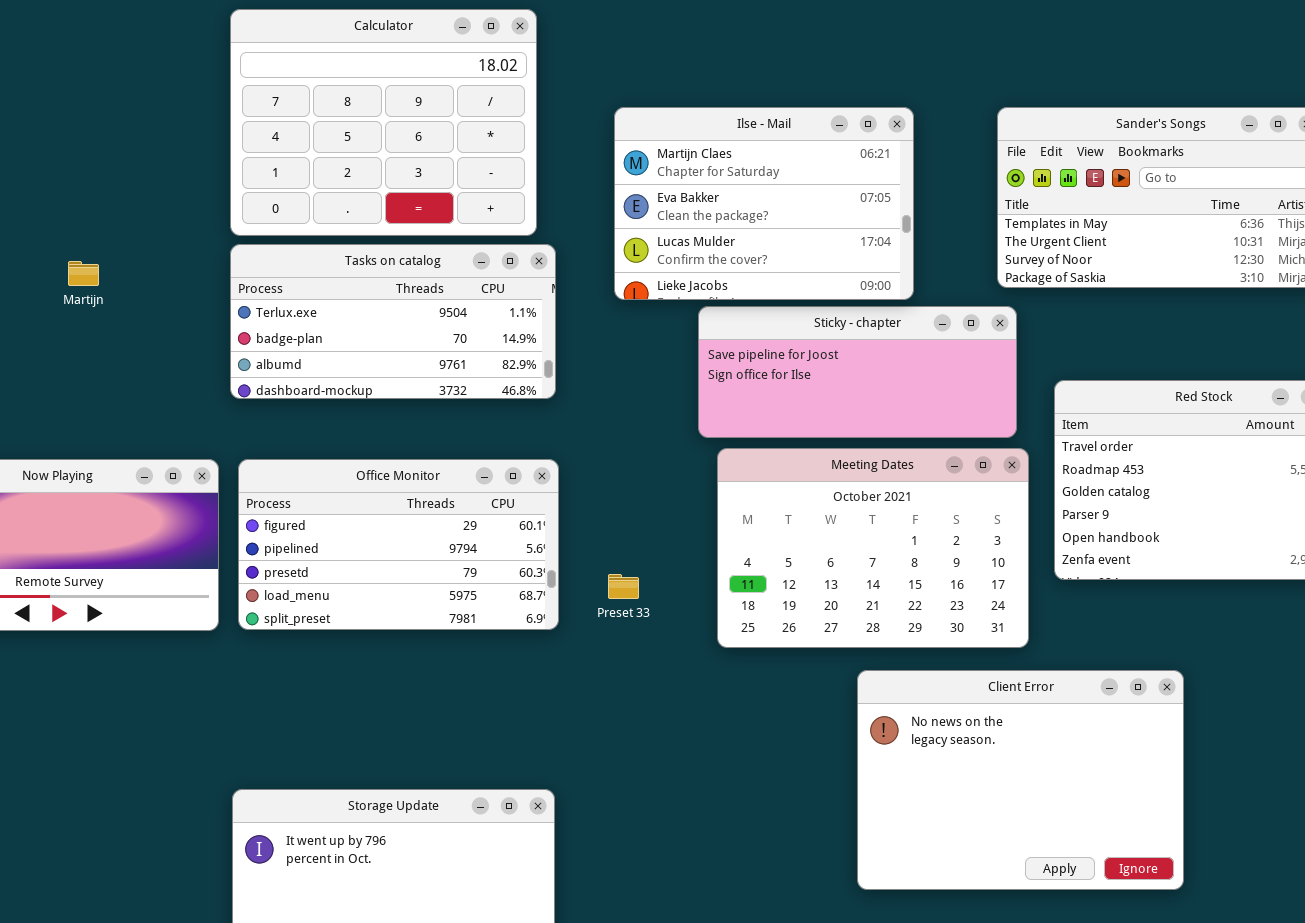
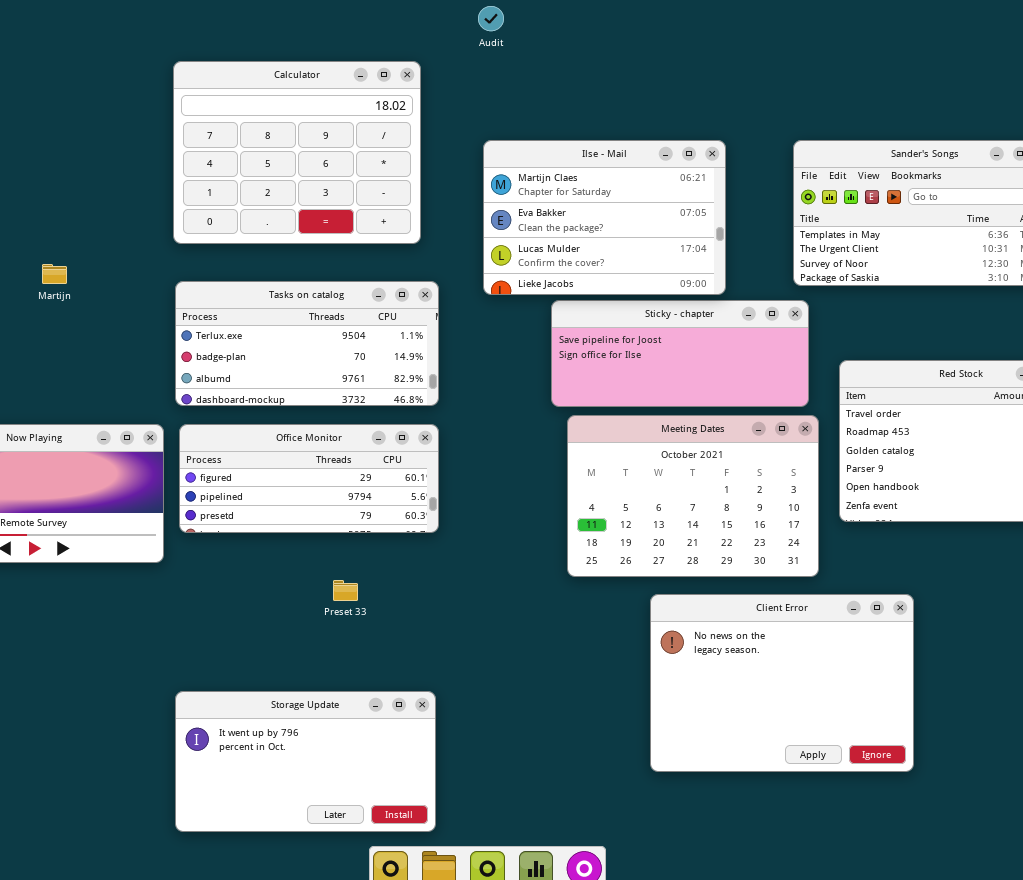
Tasks on catalog: [230,244,556,399] -> [175,281,439,406], moved
Office Monitor: [238,459,559,630] -> [179,424,439,533], resized
Preset 33: [608,574,639,599] -> [333,580,358,601], moved
Client Error: [857,670,1184,890] -> [650,594,914,772], moved

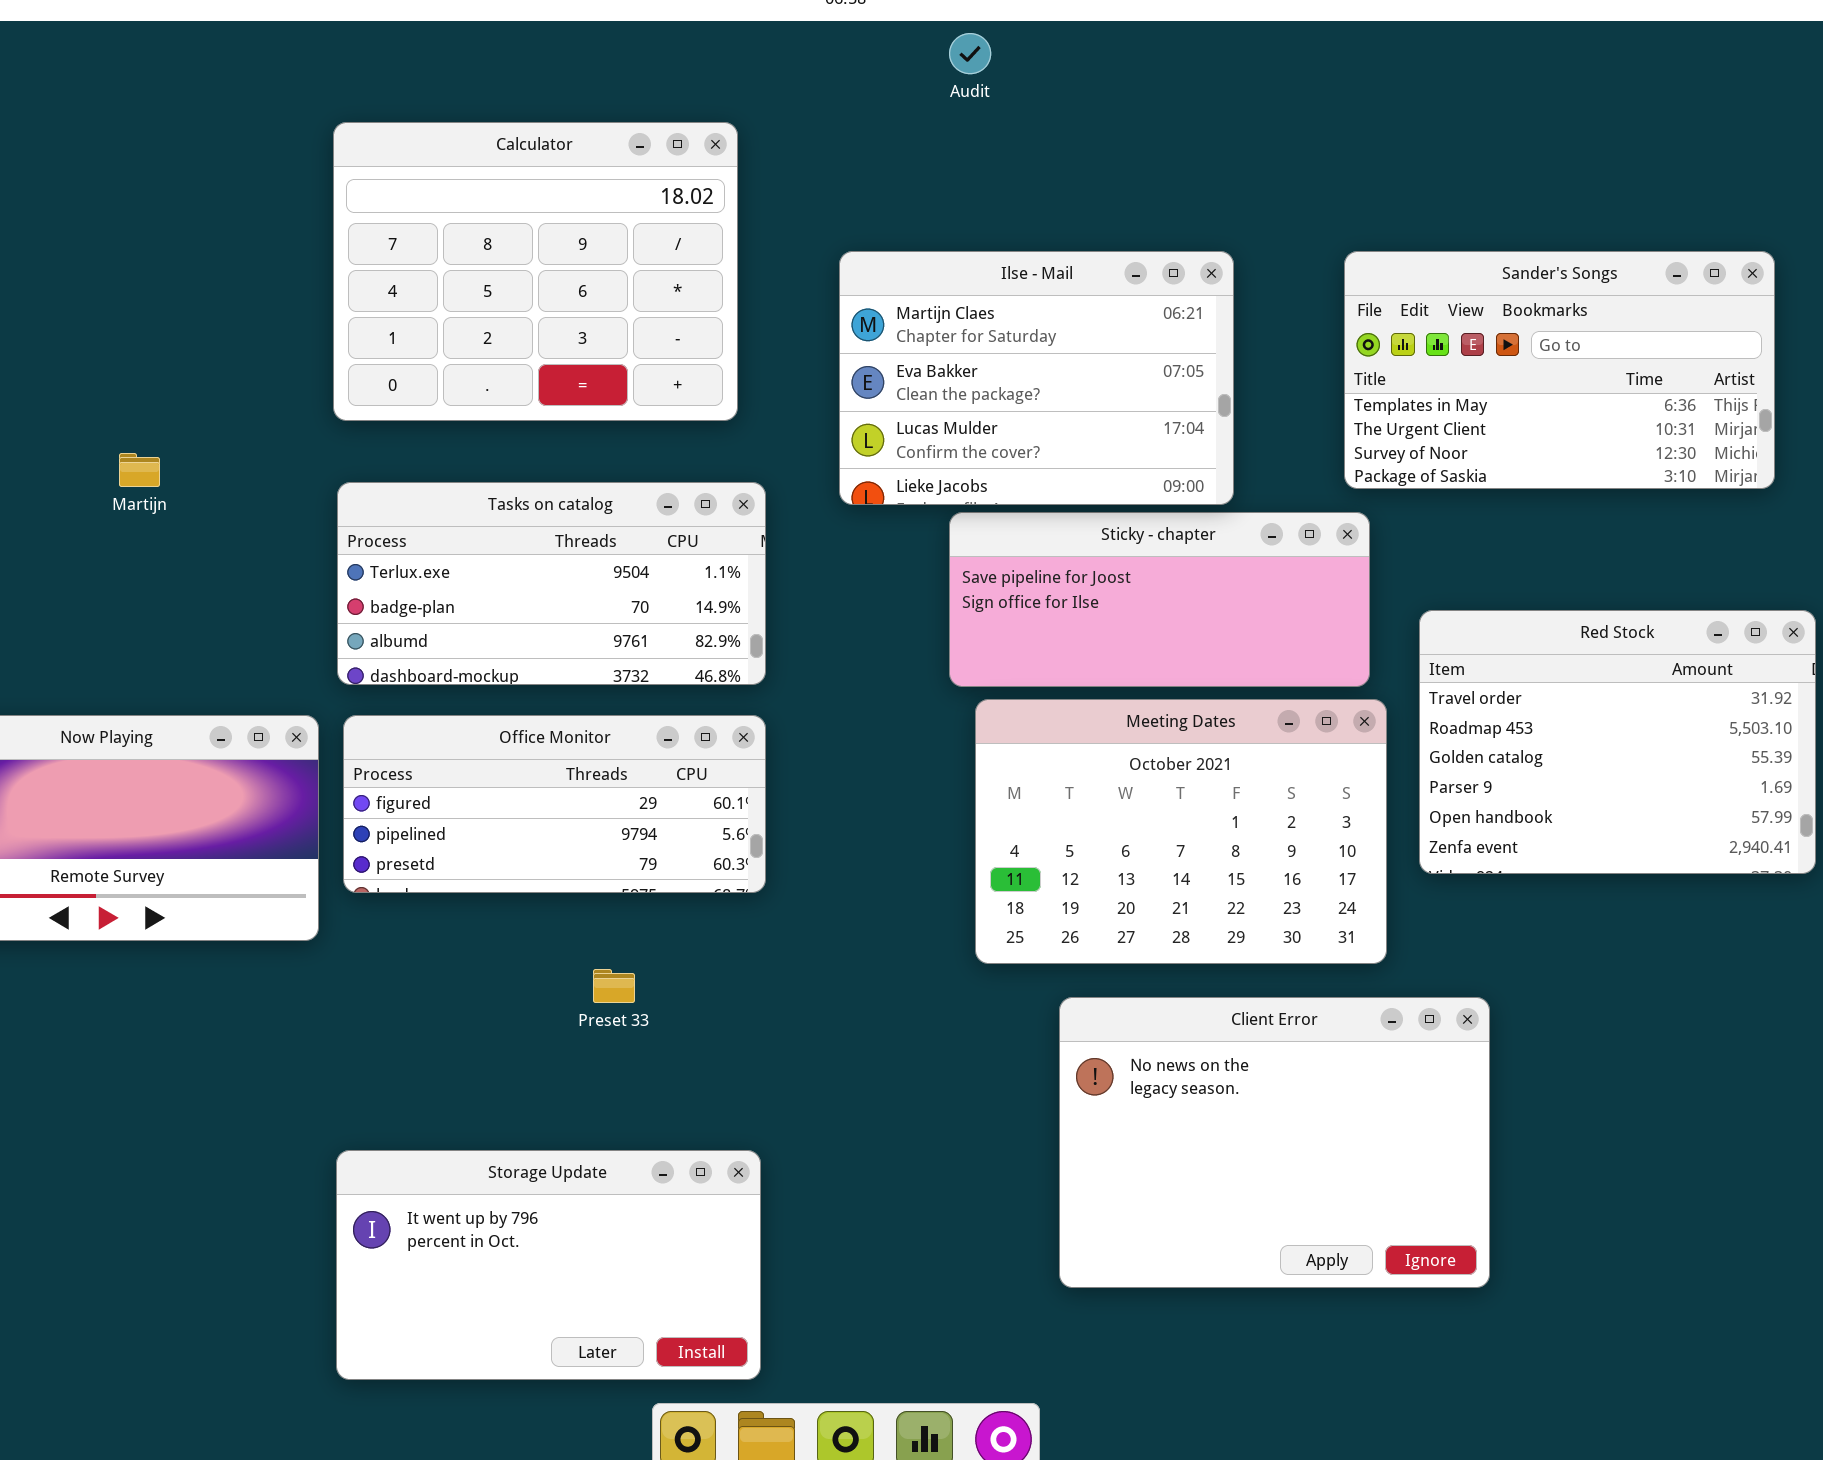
Audit: [478,6,504,31] -> [949,33,991,74], moved
Client Error: [650,594,914,772] -> [1059,997,1490,1288], moved

